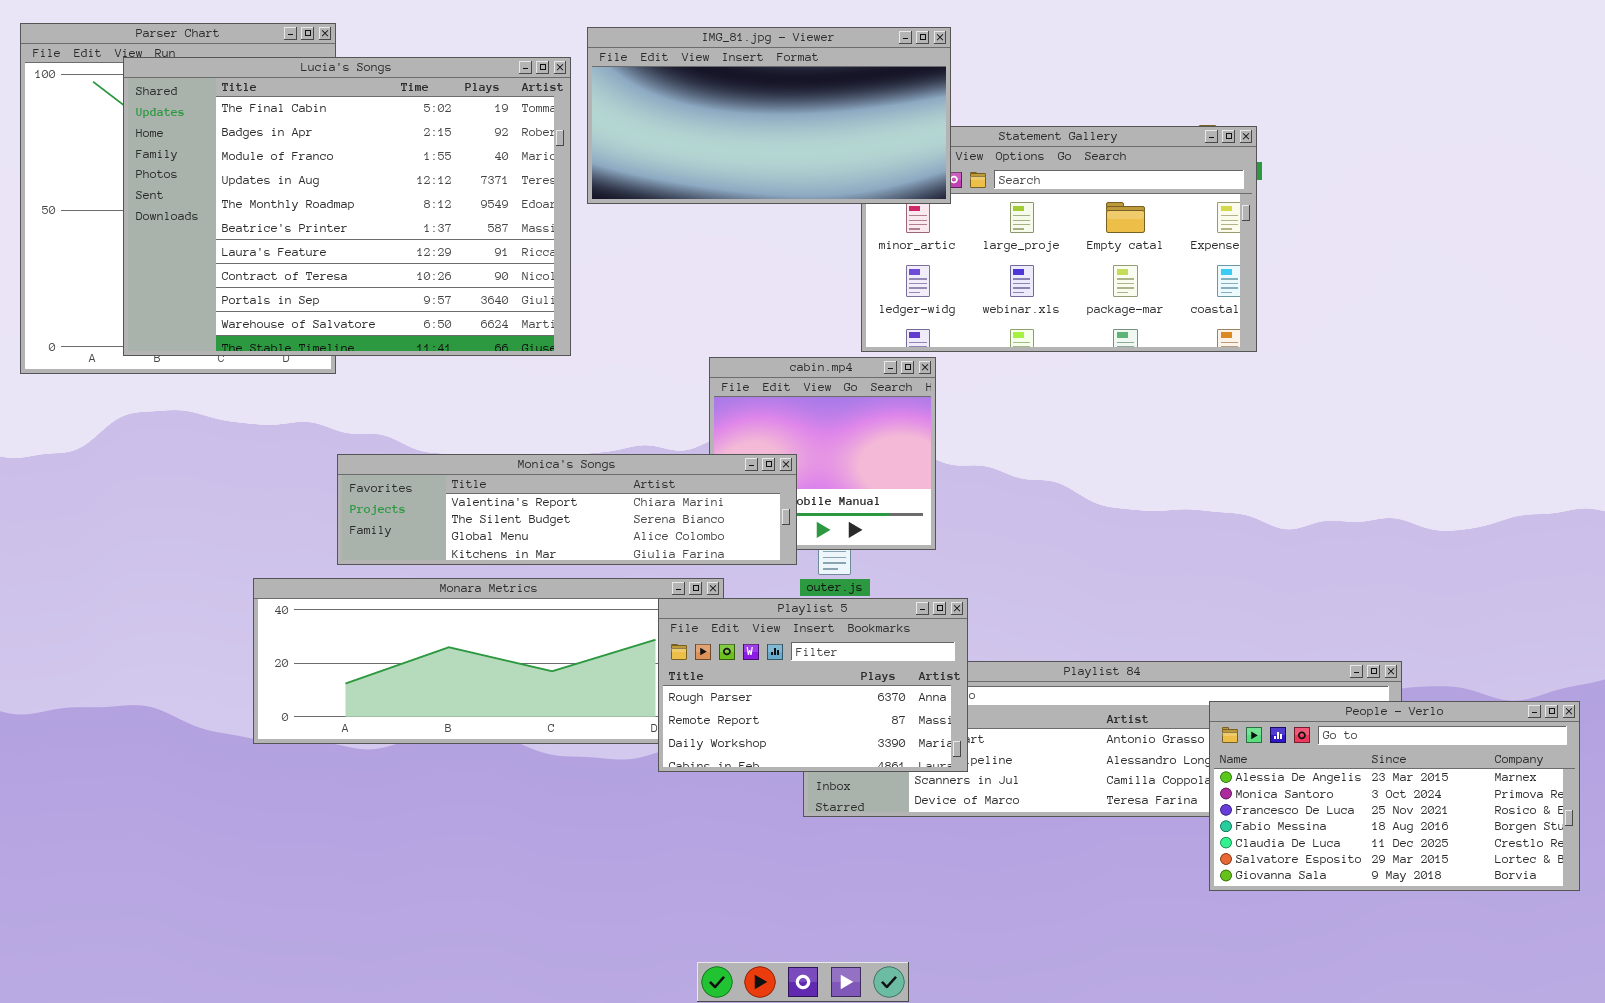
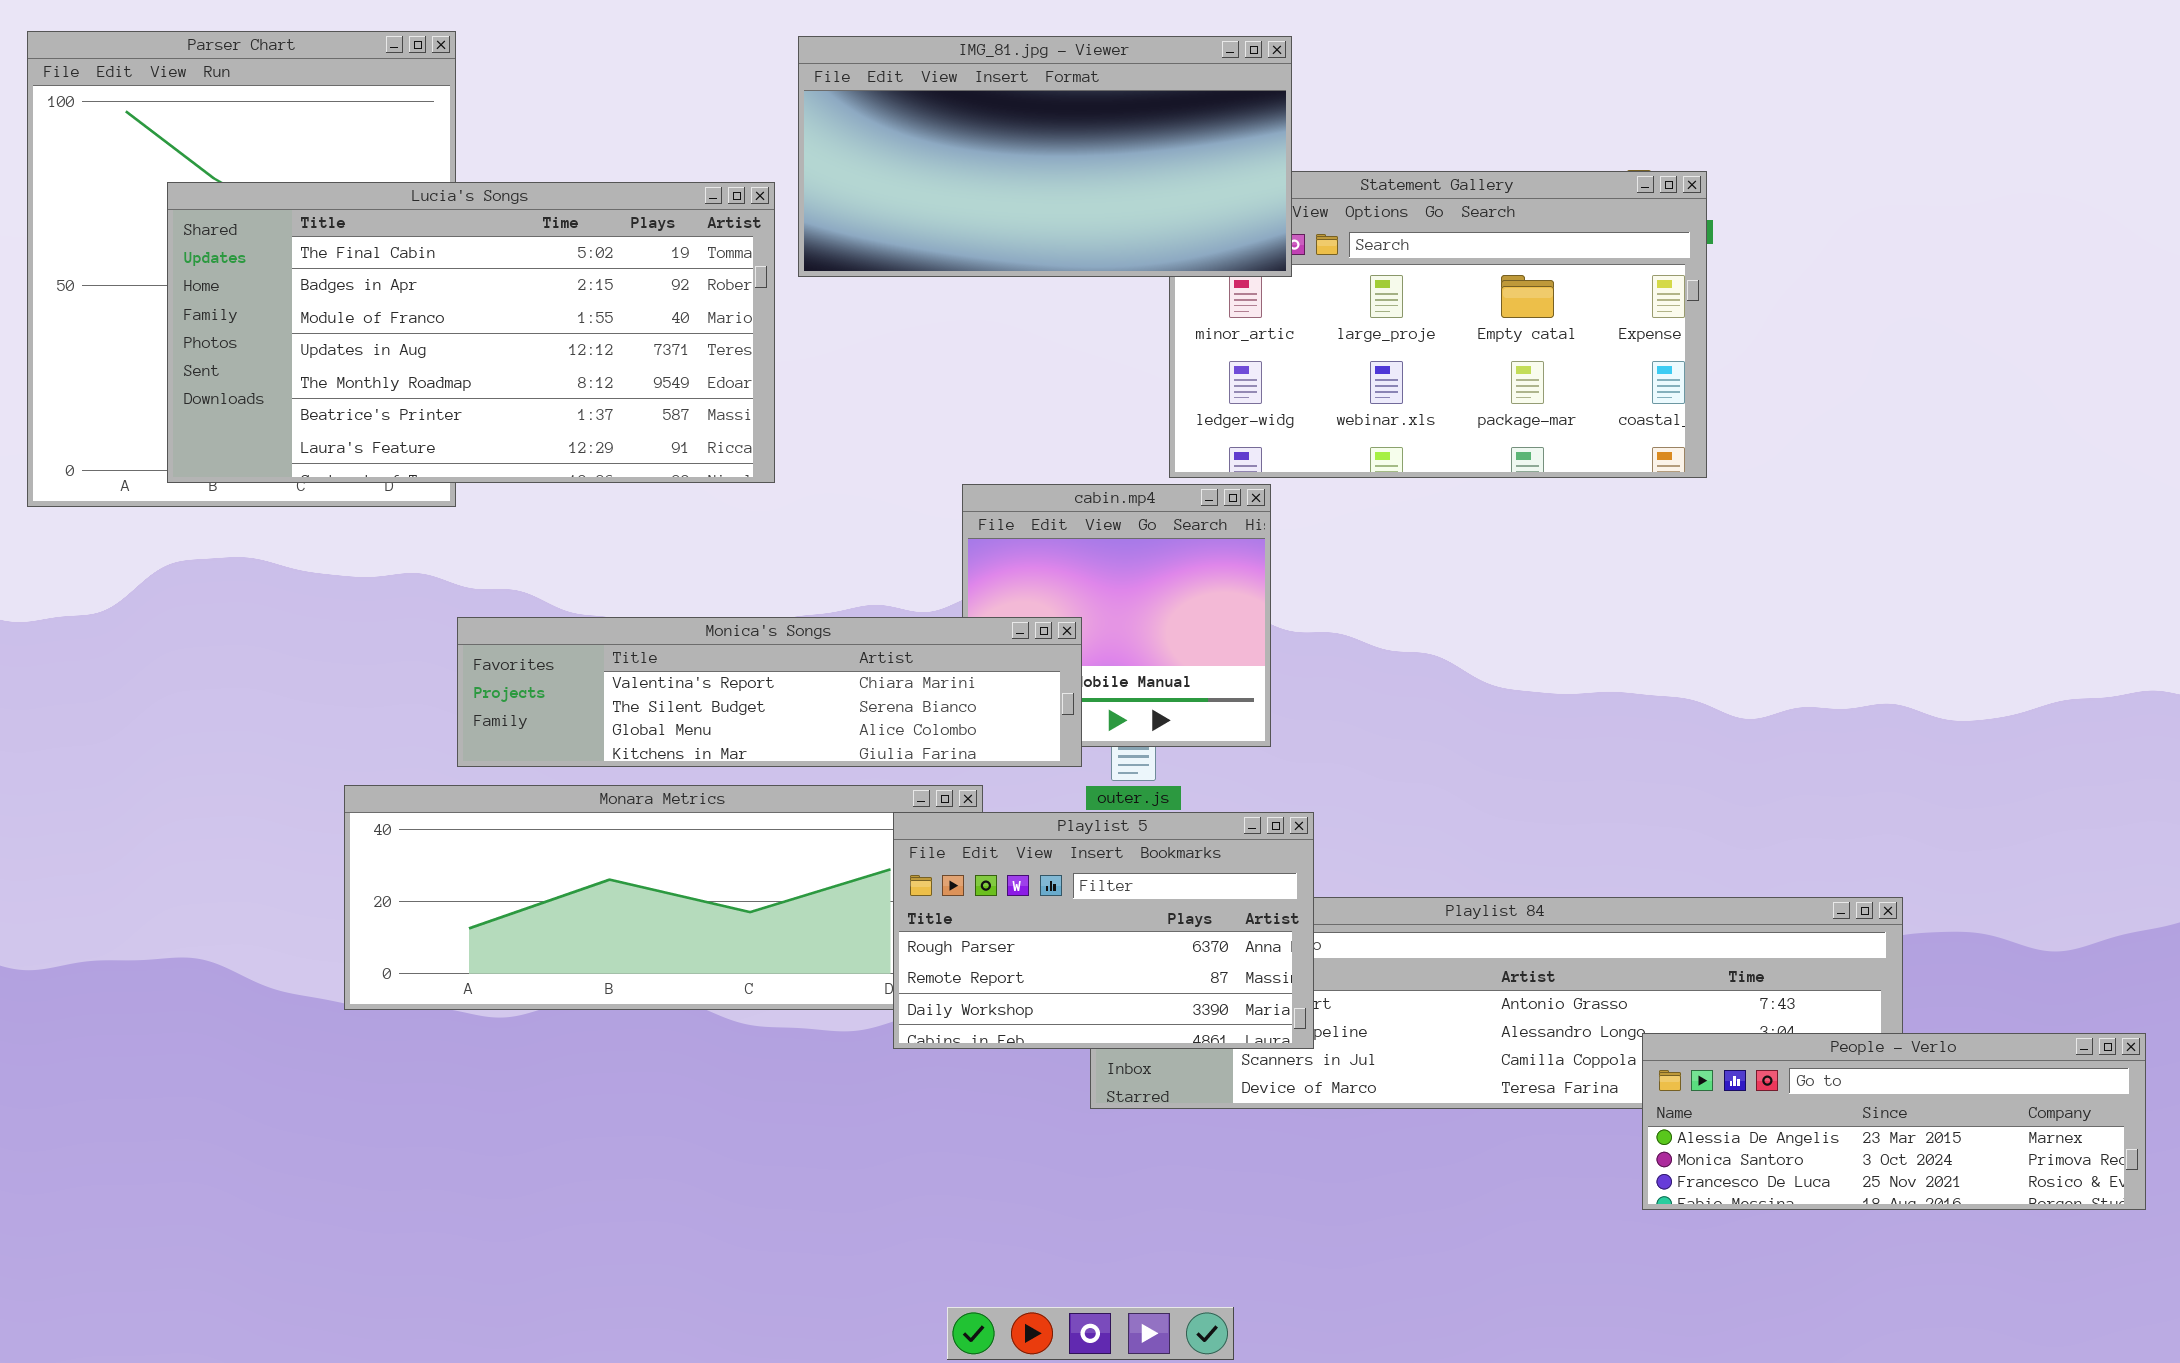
Lucia's Songs: [123,57,571,356] -> [167,182,775,483], resized
People - Verlo: [1209,701,1580,891] -> [1642,1033,2146,1210], resized

